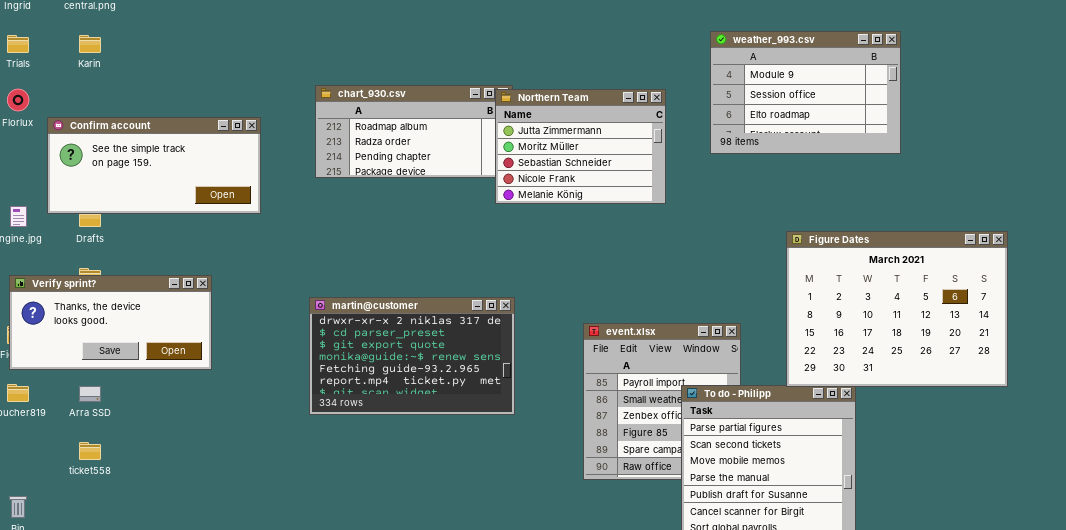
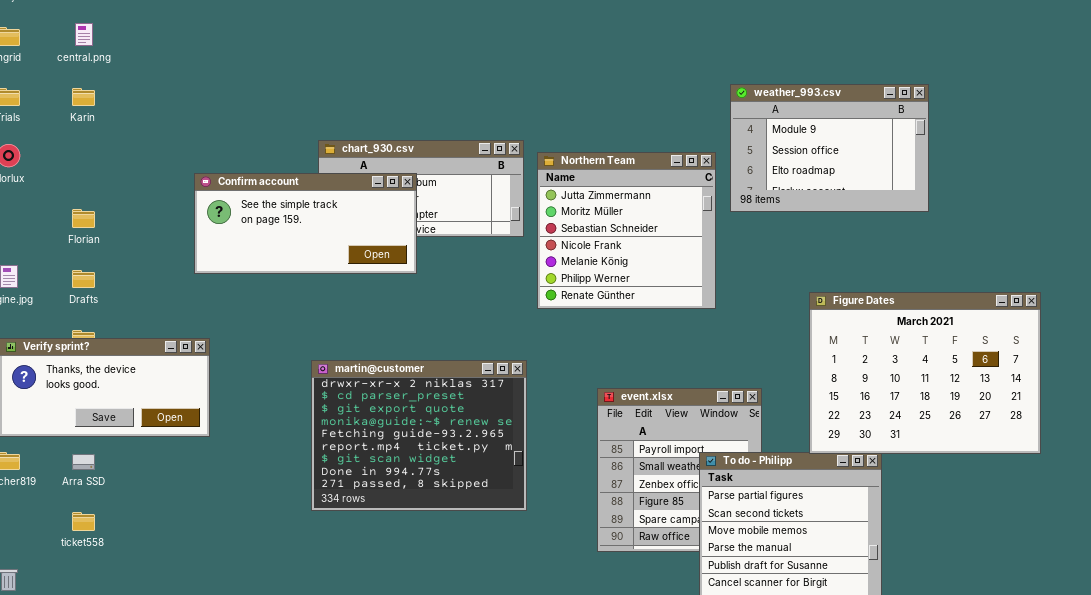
Northern Team: [495,89,666,204] -> [537,152,716,309], moved, resized
Confirm account: [47,117,261,214] -> [194,173,417,274], moved
martin@customer: [309,297,515,415] -> [311,360,527,511], resized

